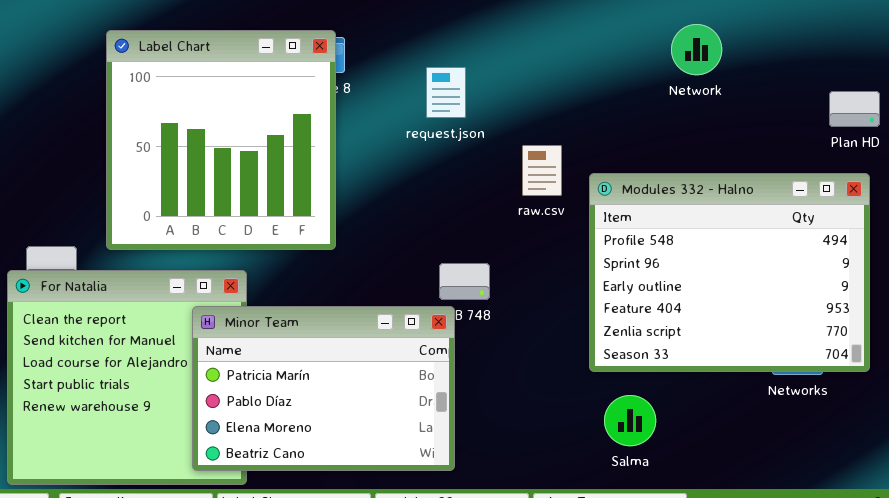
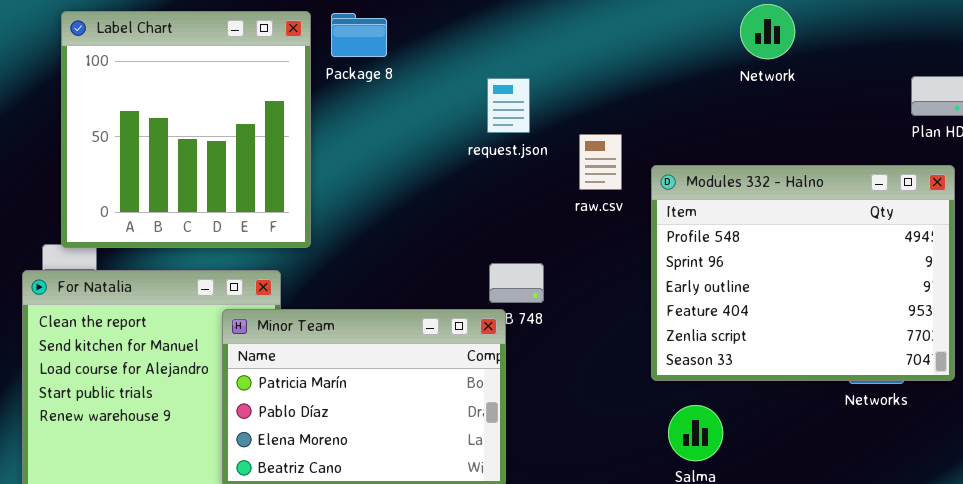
Label Chart: [106,30,336,250] -> [61,11,311,248], moved
request.json: [426,67,466,118] -> [487,78,530,133], moved

